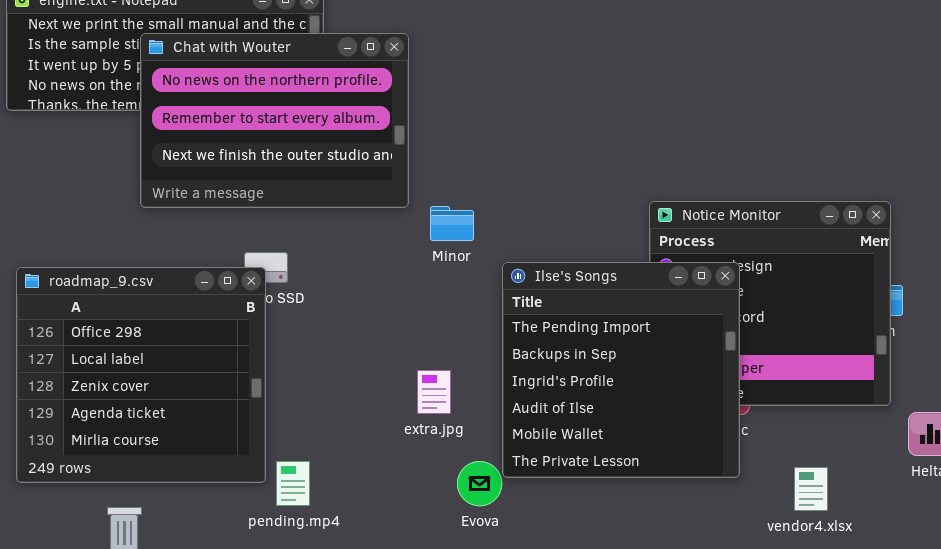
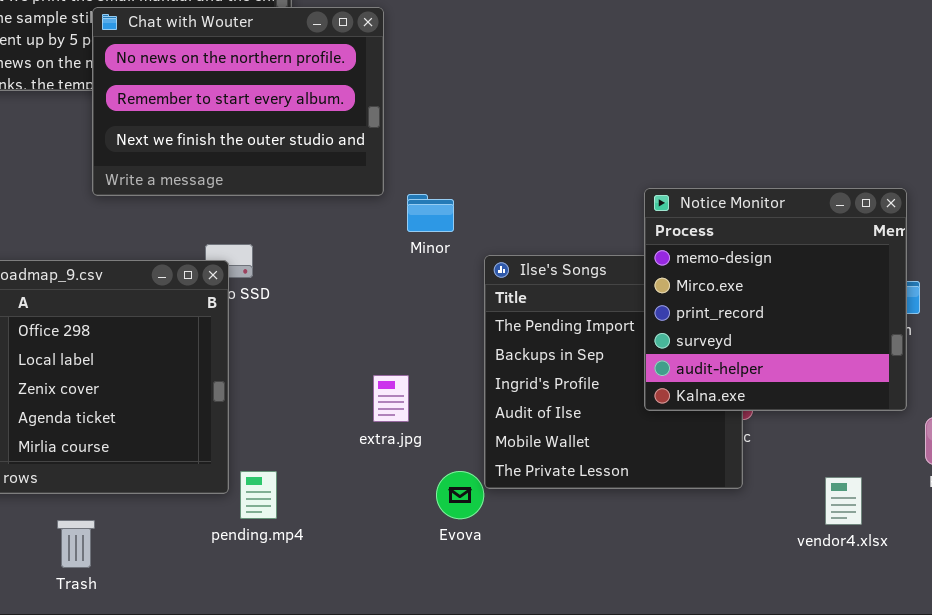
Notice Monitor: [649,201,891,406] -> [644,188,907,411], raised
extra.jpg: [417,370,451,414] -> [373,375,409,422], moved
vendor4.xlsx: [794,467,828,511] -> [825,477,862,525], moved

